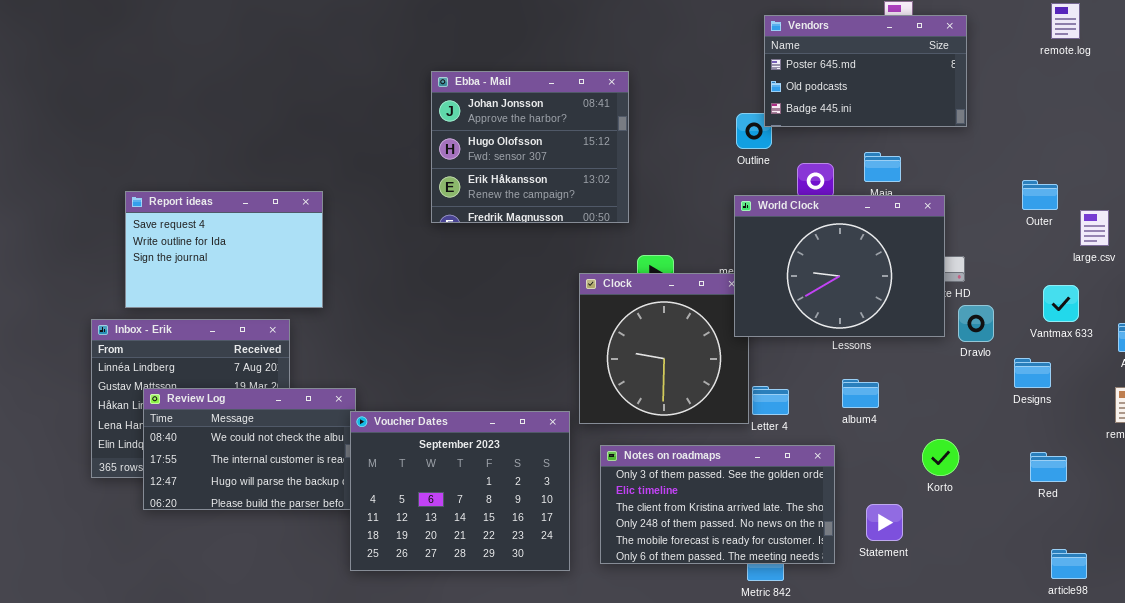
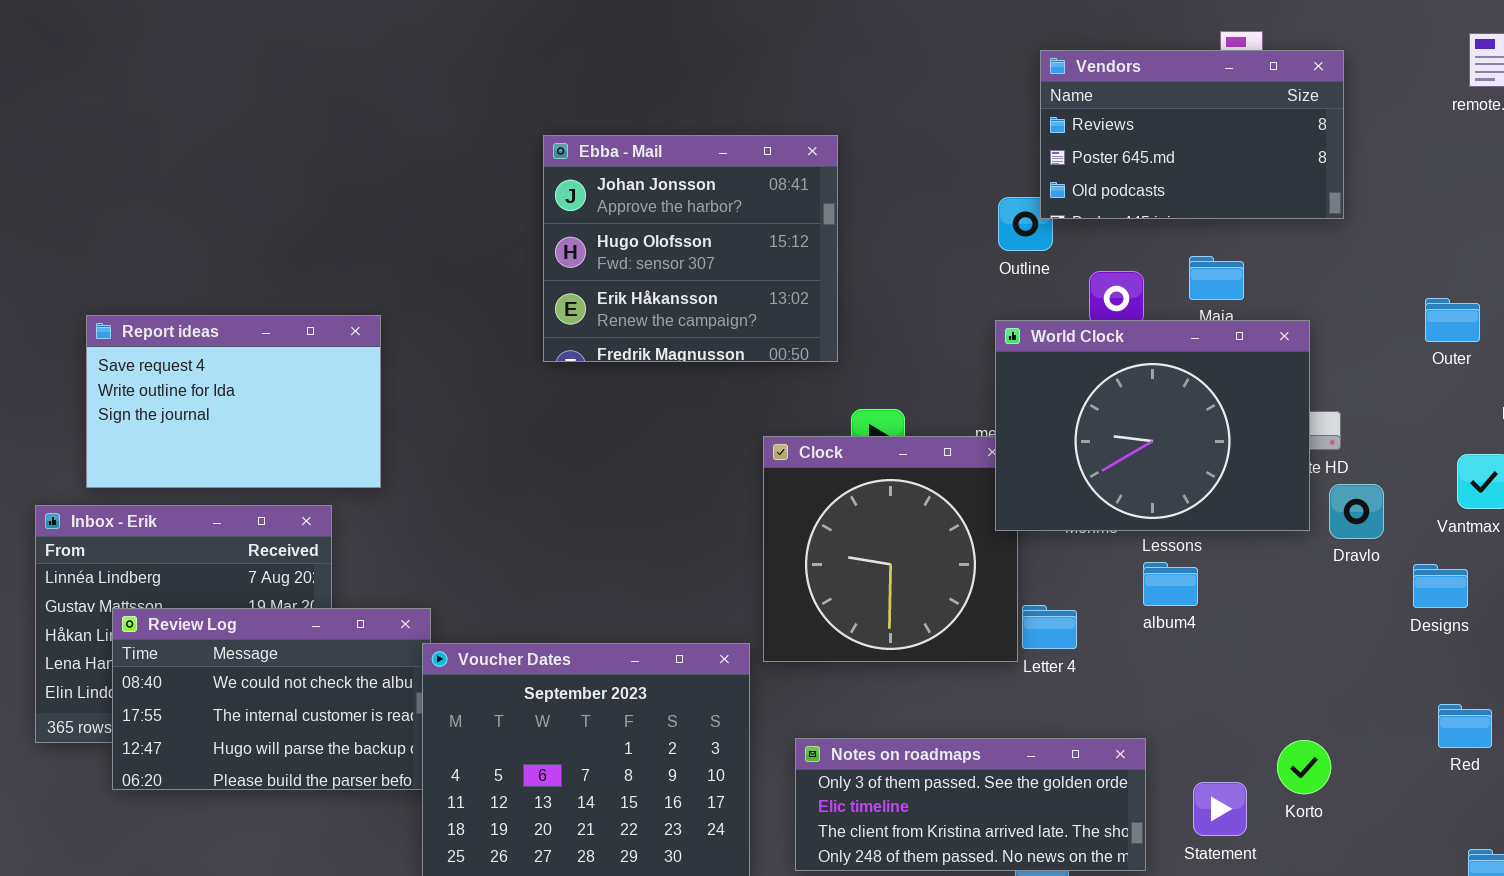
Vendors: [764,15,967,127] -> [1040,50,1344,219], scrolled up 1 row
album4: [842,379,879,408] -> [1143,562,1198,606], moved
Korto: [922,439,959,476] -> [1277,740,1331,794], moved
Notes on roadmaps: [600,445,835,564] -> [795,738,1146,871], resized

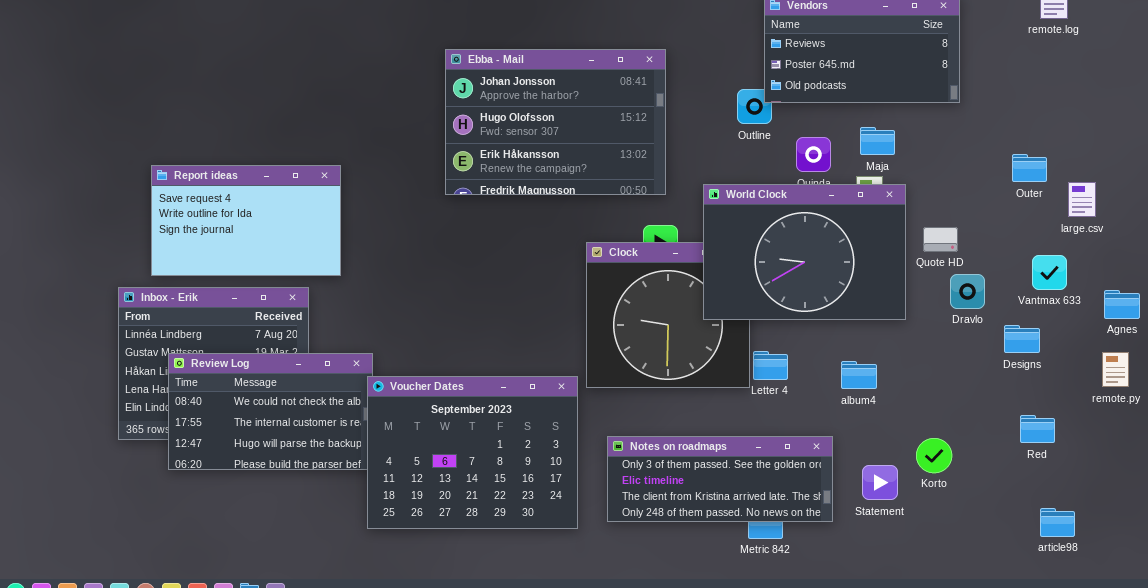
Ebba - Mail: [543,135,838,362] -> [445,49,666,195], resized
World Clock: [995,320,1310,531] -> [703,184,906,320], moved
album4: [1143,562,1198,606] -> [841,361,877,389], moved

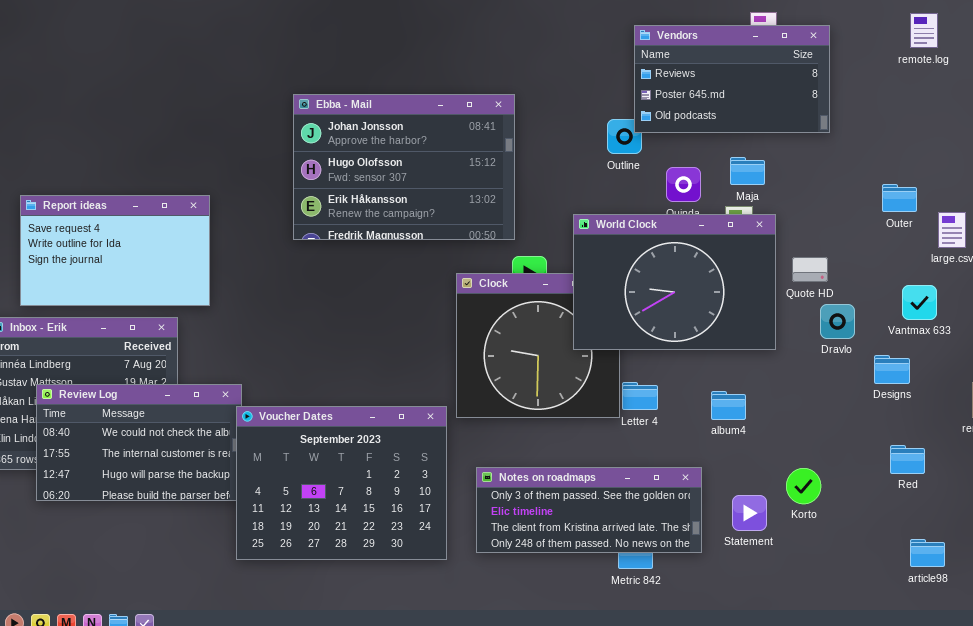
Ebba - Mail: [445,49,666,195] -> [293,94,515,240], moved

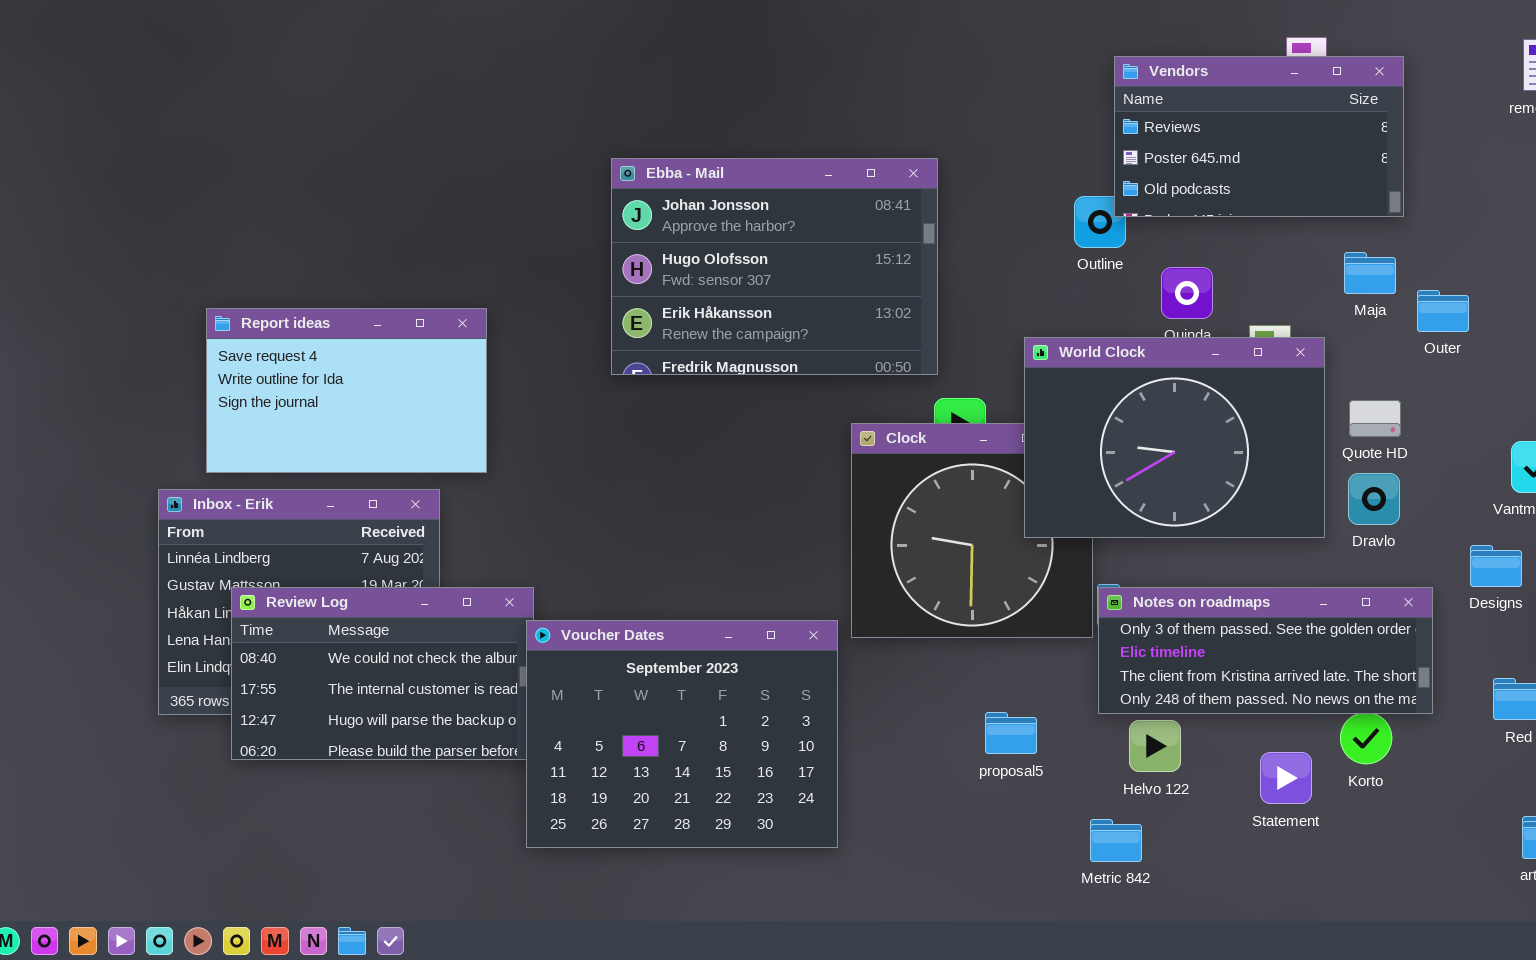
Maja: [730,157,765,185] -> [1344,252,1396,294], moved
Outer: [882,184,917,212] -> [1417,290,1469,332], moved
Dravlo: [820,304,855,339] -> [1348,473,1400,525], moved
Notes on roadmaps: [476,467,702,553] -> [1098,587,1433,714], moved

